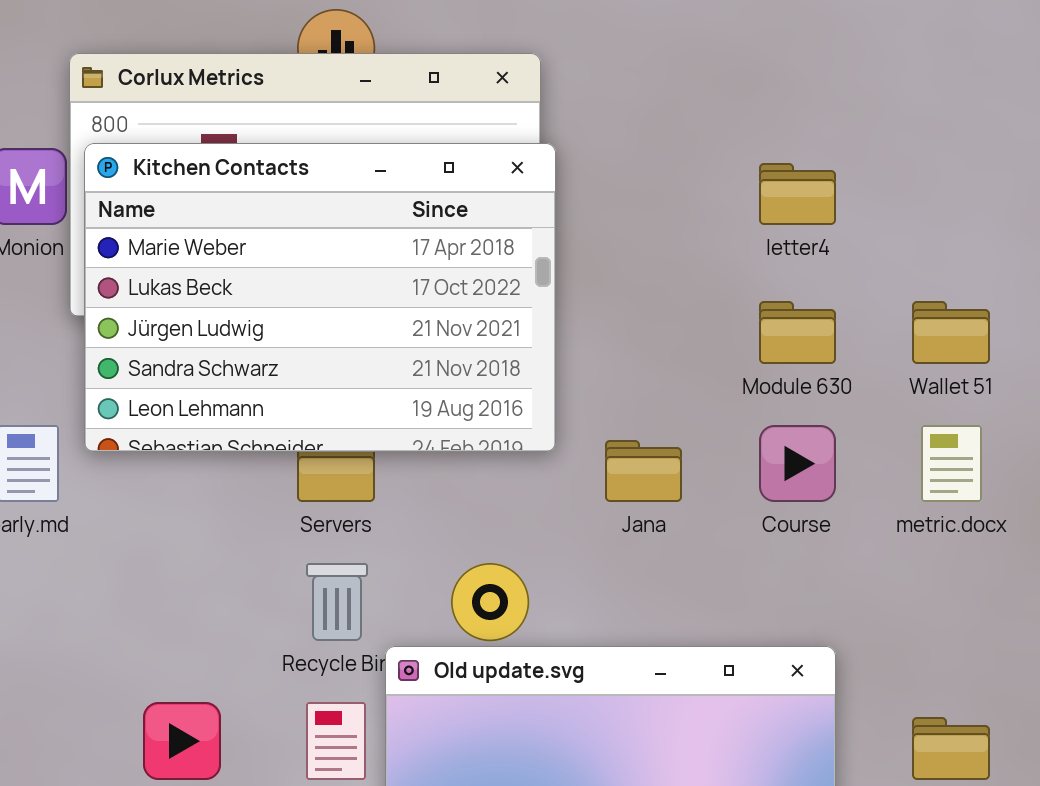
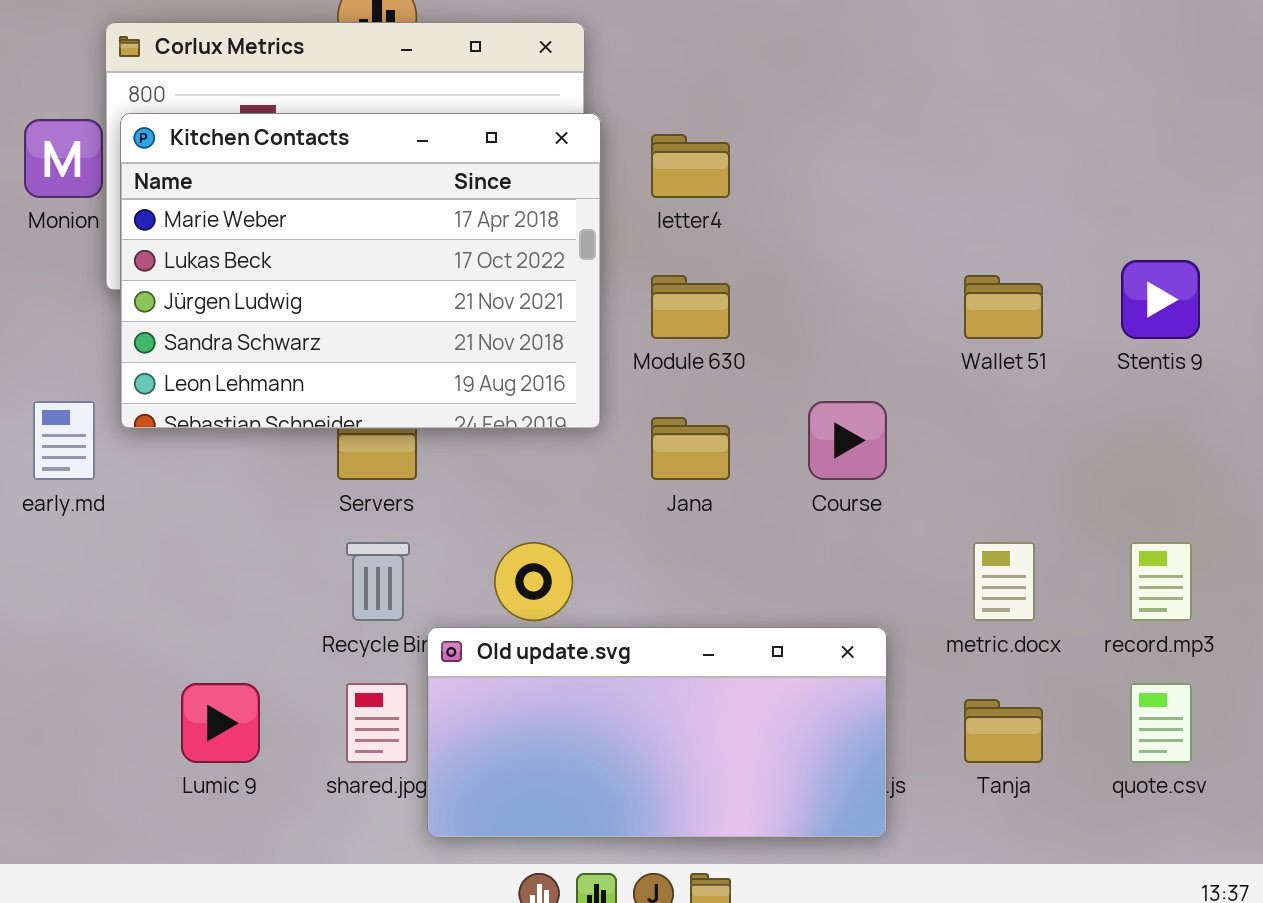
letter4: [759,163,836,225] -> [651,134,730,198], moved
Module 630: [759,301,836,364] -> [651,275,730,339], moved
metric.docx: [921,425,982,502] -> [973,542,1035,621], moved

